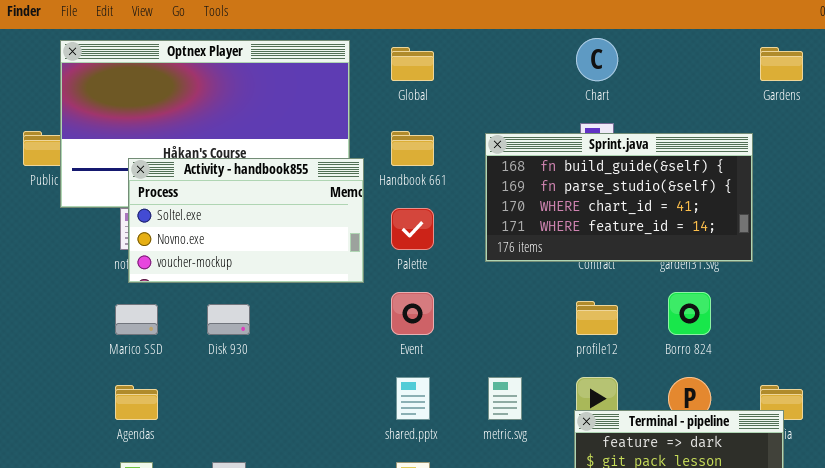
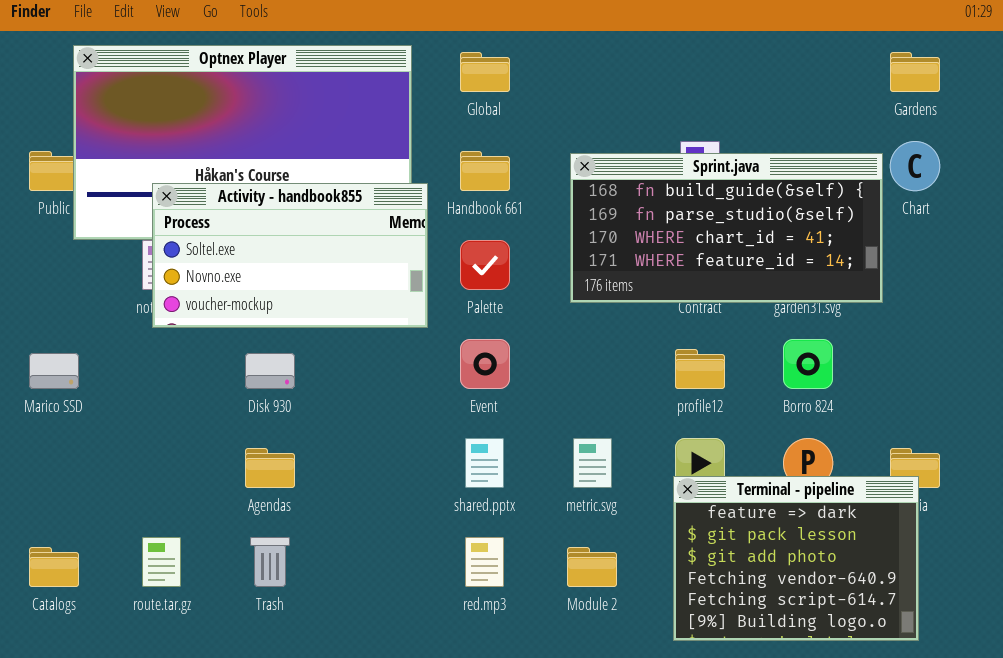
Chart: [576,38,618,81] -> [890,141,940,191], moved
Marico SSD: [115,304,158,335] -> [29,353,79,389], moved
Agendas: [115,385,158,420] -> [245,448,295,488], moved

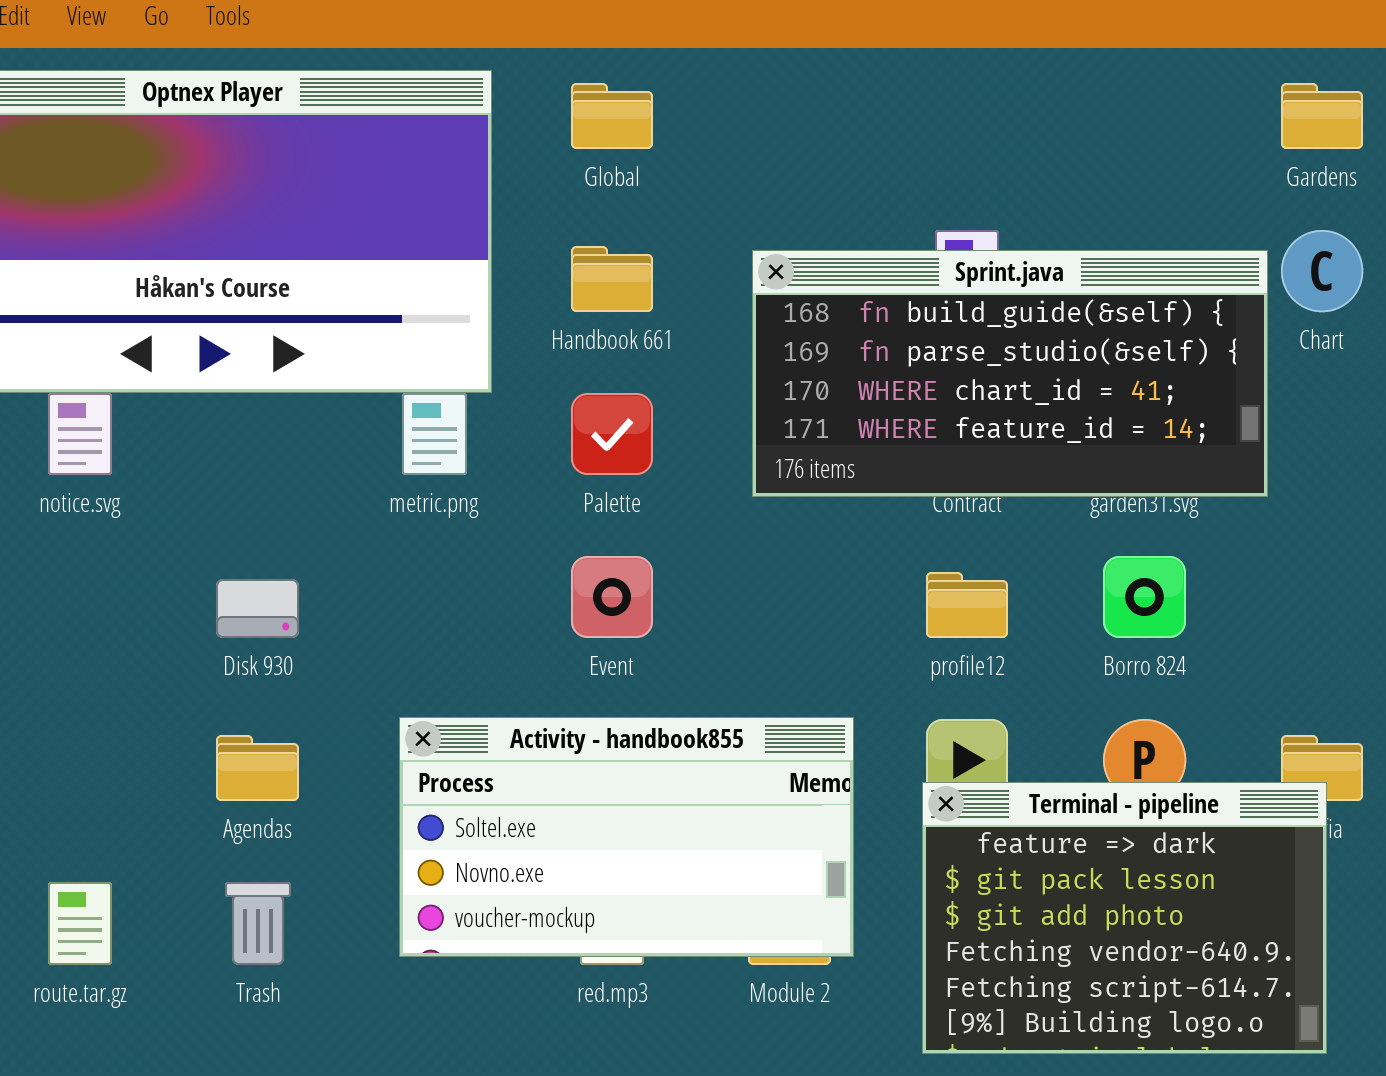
Activity - handbook855: [152,183,428,328] -> [399,717,854,957], moved

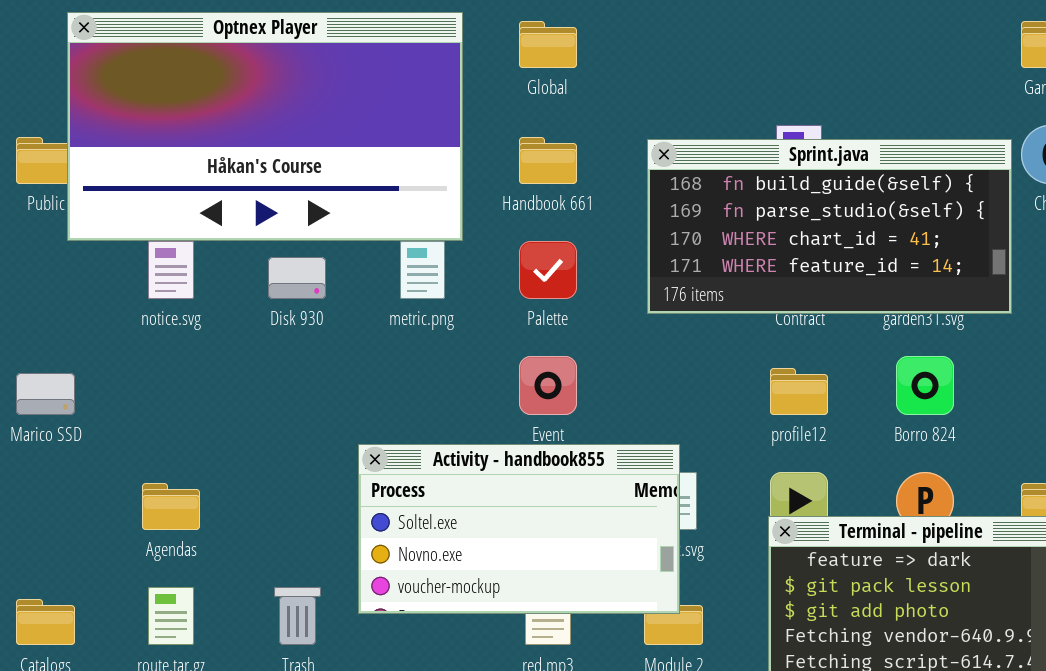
Disk 930: [216,579,299,638] -> [268,257,326,299], moved
Activity - handbook855: [399,717,854,957] -> [358,444,680,614], moved
Agendas: [216,735,299,801] -> [142,483,200,530], moved

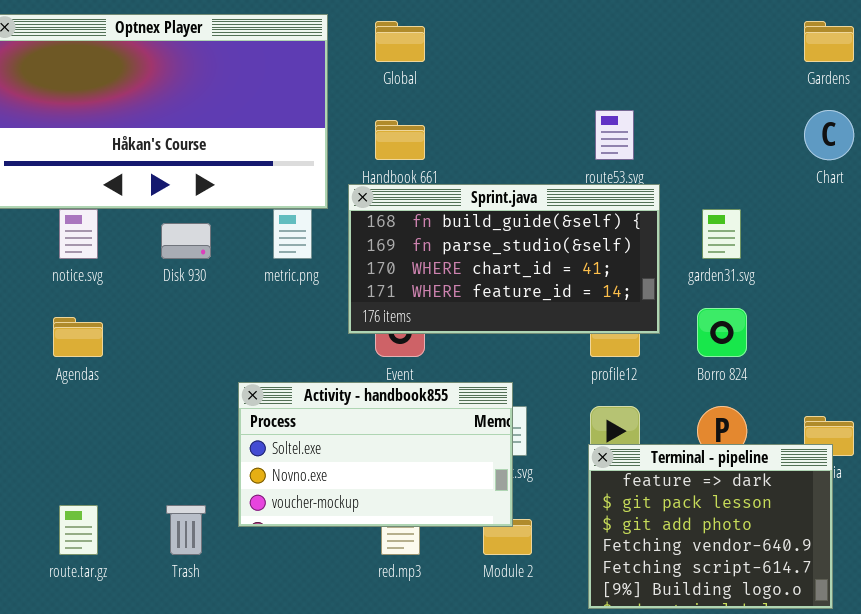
Sprint.java: [647,139,1012,314] -> [348,184,660,334], moved
Agendas: [142,483,200,530] -> [53,317,103,357], moved

